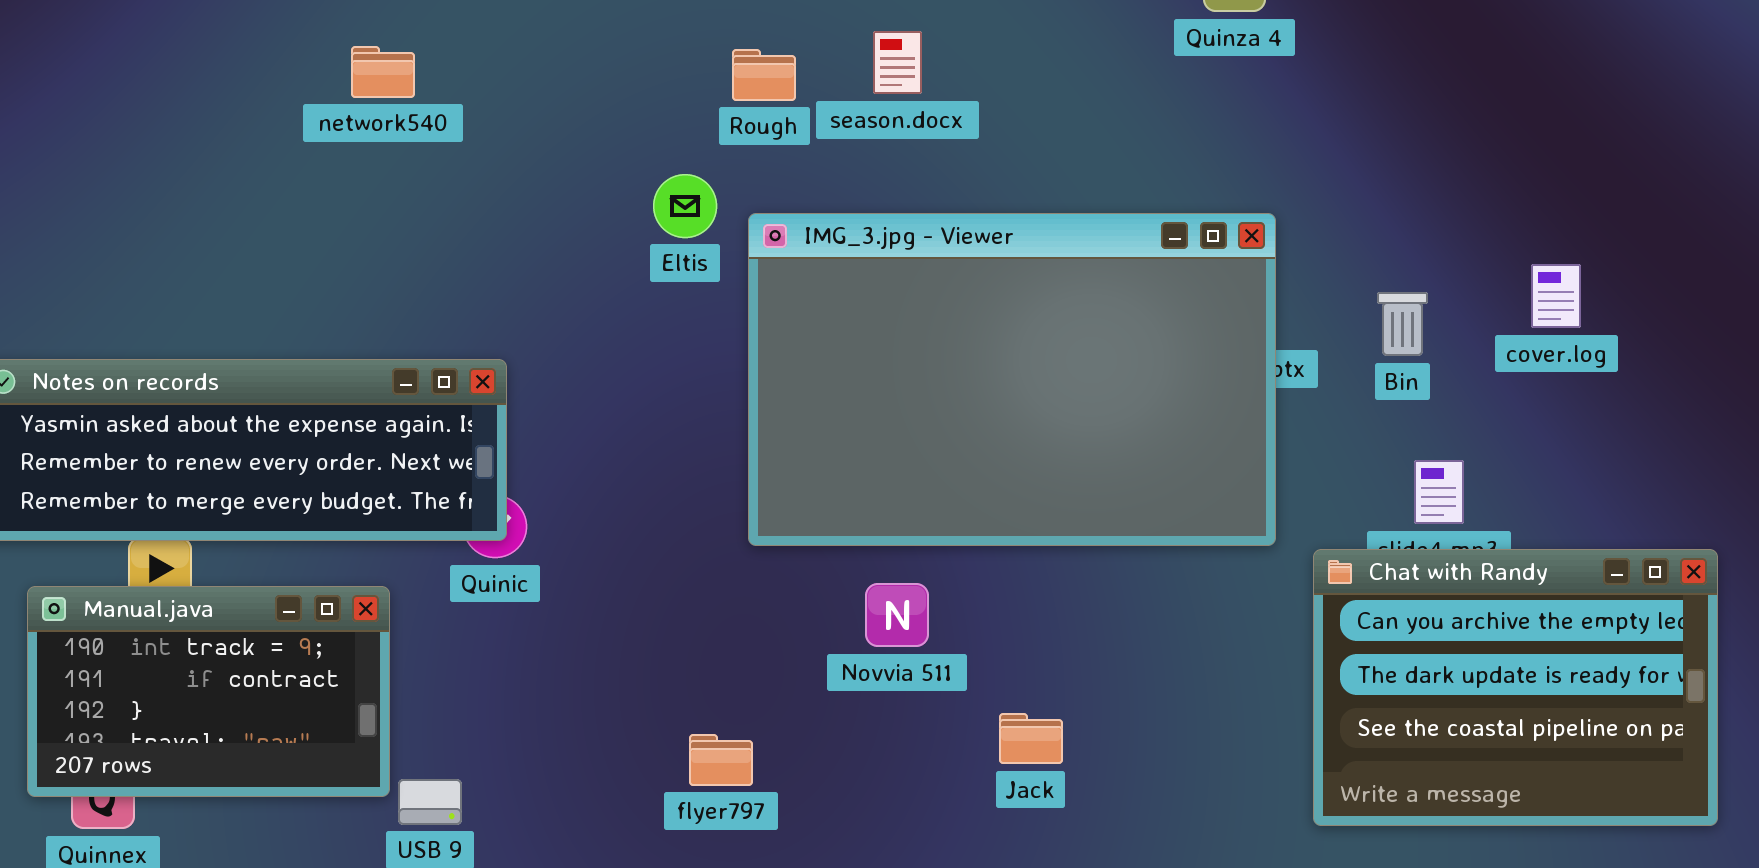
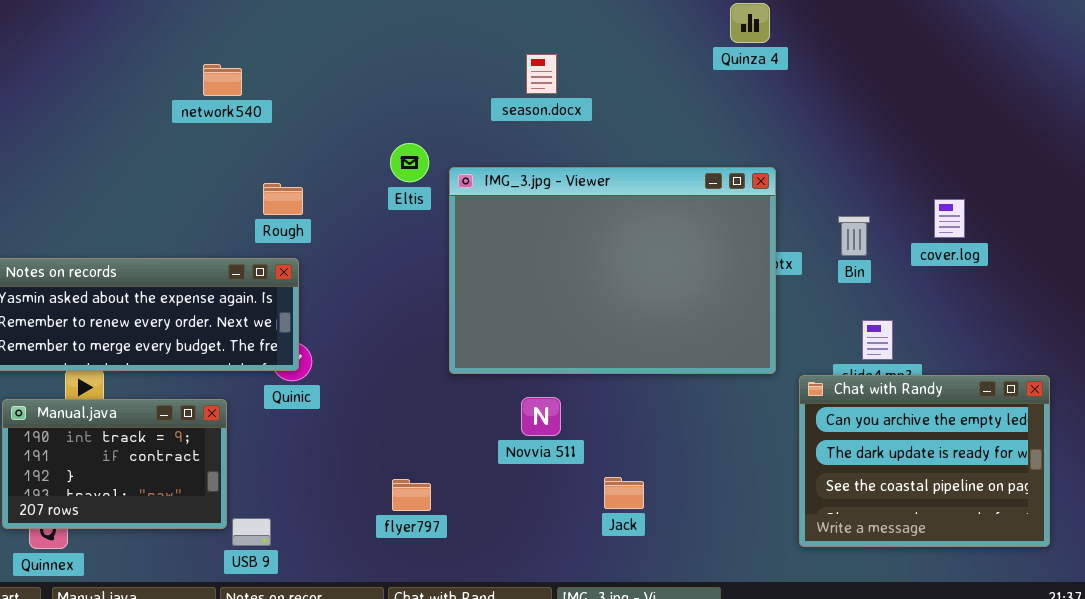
Rough: [732,49,796,101] -> [263,183,303,215], moved
flyer797: [689,734,753,786] -> [392,479,431,511], moved

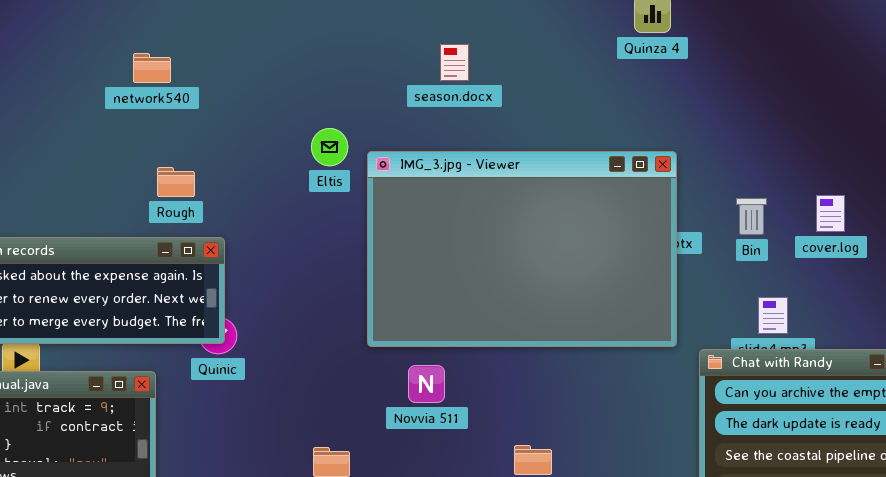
Rough: [263,183,303,215] -> [157,167,195,197], moved
cover.log: [934,199,965,238] -> [816,195,845,232], moved
Novvia 511: [521,397,561,436] -> [408,365,445,403], moved

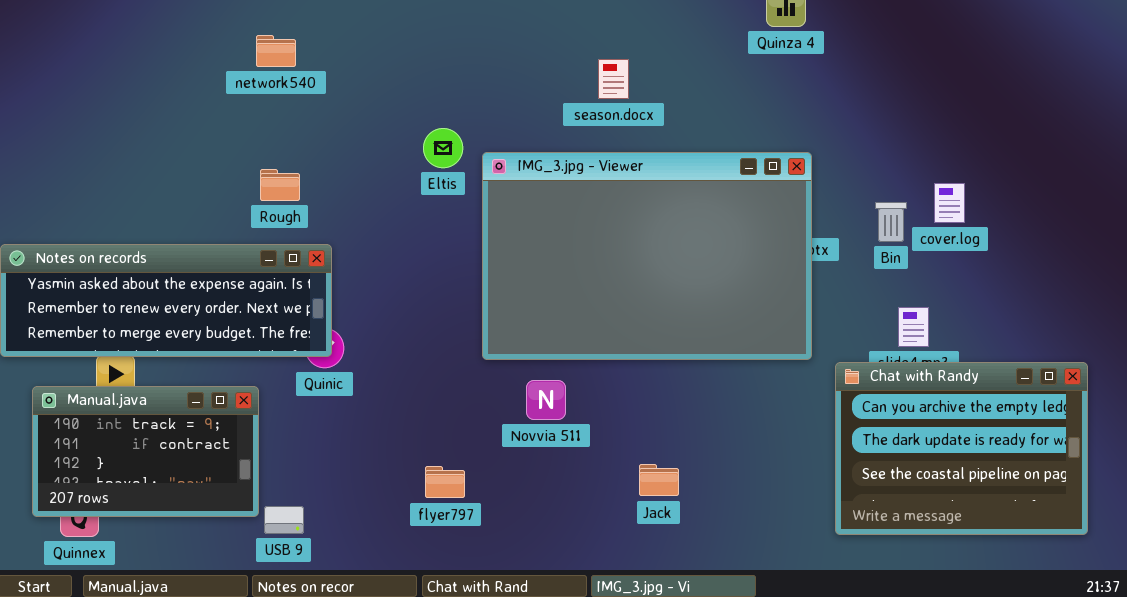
season.docx: [440,44,469,81] -> [598,59,629,99], moved
network540: [133,53,171,83] -> [256,35,296,67], moved
cover.log: [816,195,845,232] -> [934,183,965,223], moved

